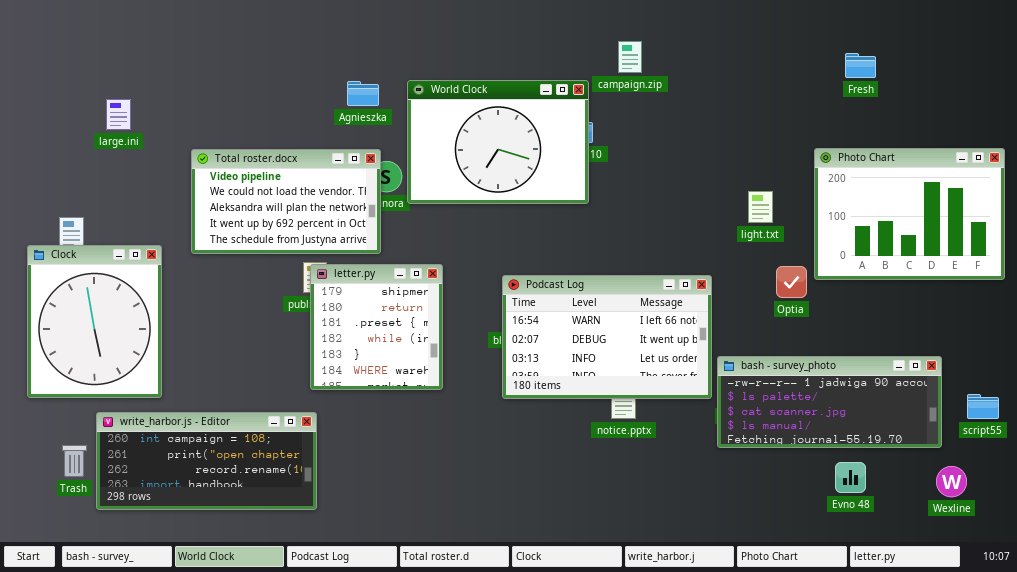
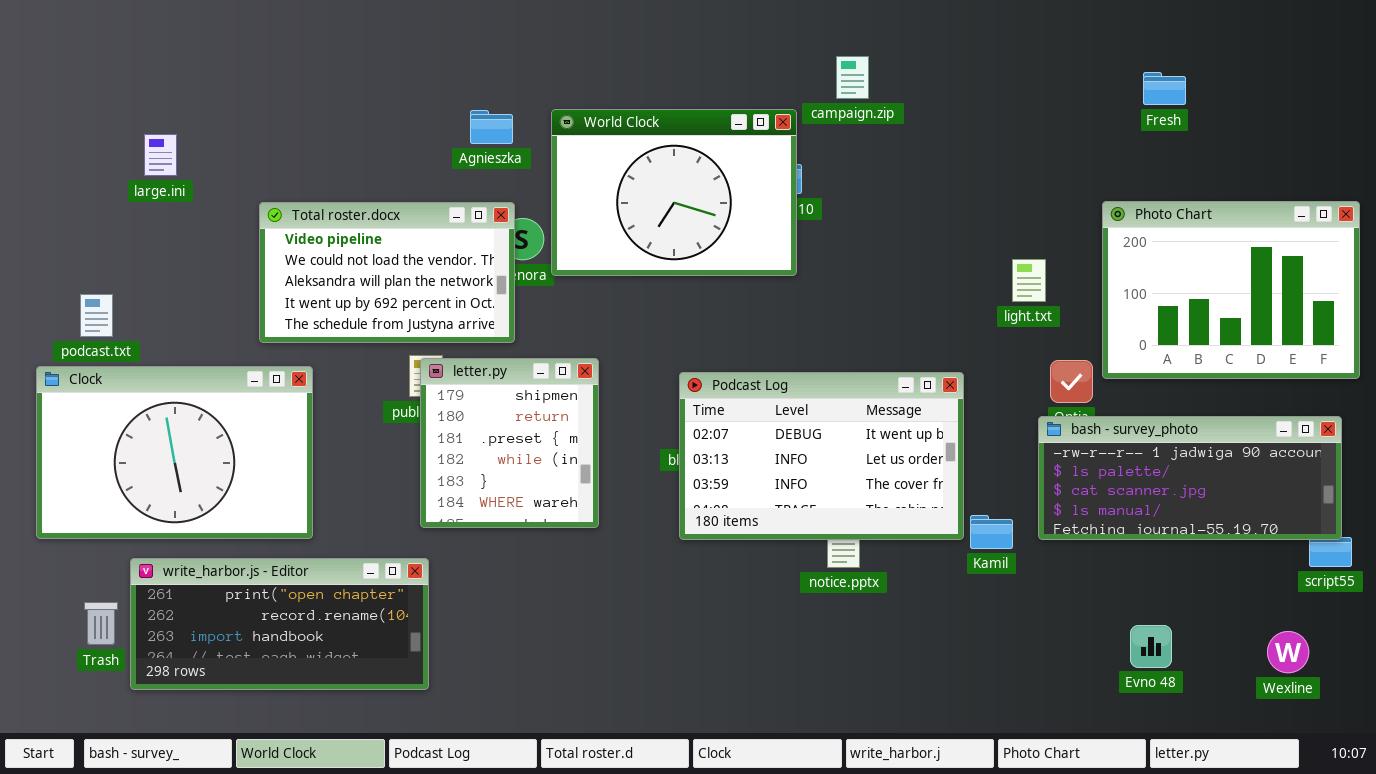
Clock: [27,245,162,398] -> [36,366,313,539], resized
Podcast Log: [502,275,712,399] -> [679,372,964,540], scrolled down 1 row
bash - survey_photo: [717,356,942,448] -> [1038,416,1342,540], moved
write_harbor.js - Editor: [96,412,317,510] -> [130,558,429,690], scrolled down 1 row

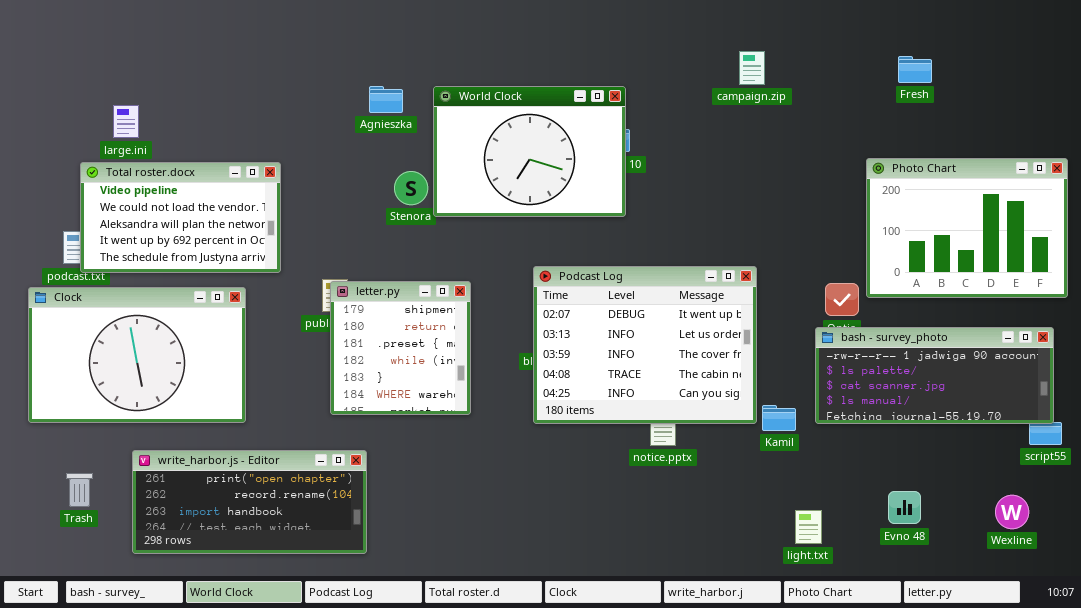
campaign.zip: [836,56,869,99] -> [739,51,765,85], moved
Total roster.docx: [259,202,515,343] -> [80,162,281,273], moved
light.txt: [1012,259,1046,302] -> [795,510,822,544], moved
Podcast Log: [679,372,964,540] -> [533,266,757,424], resized
write_harbor.js - Editor: [130,558,429,690] -> [132,450,367,554], moved

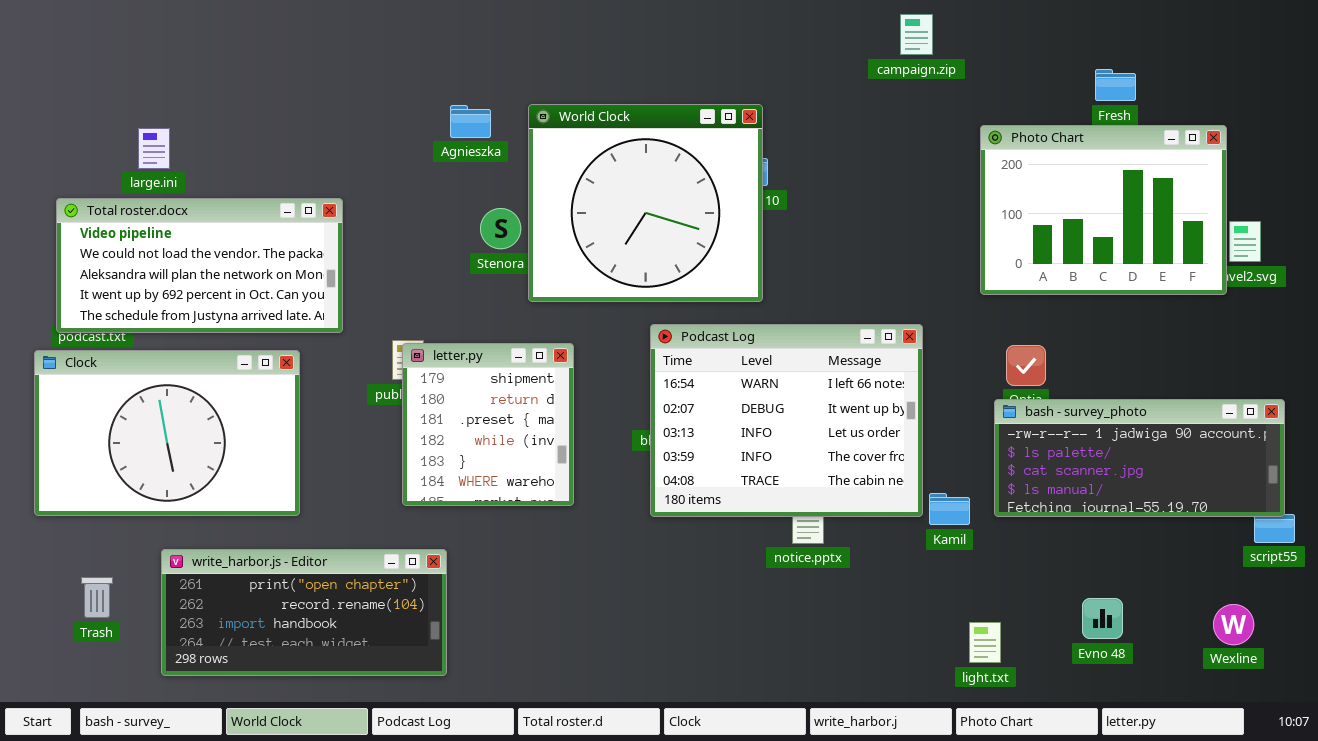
campaign.zip: [739,51,765,85] -> [900,14,933,55], moved
World Clock: [433,86,626,217] -> [528,104,763,302], resized
Photo Chart: [866,158,1068,298] -> [980,125,1227,295], moved
Total roster.docx: [80,162,281,273] -> [56,198,343,333], resized
Podcast Log: [533,266,757,424] -> [650,324,923,517], scrolled up 1 row

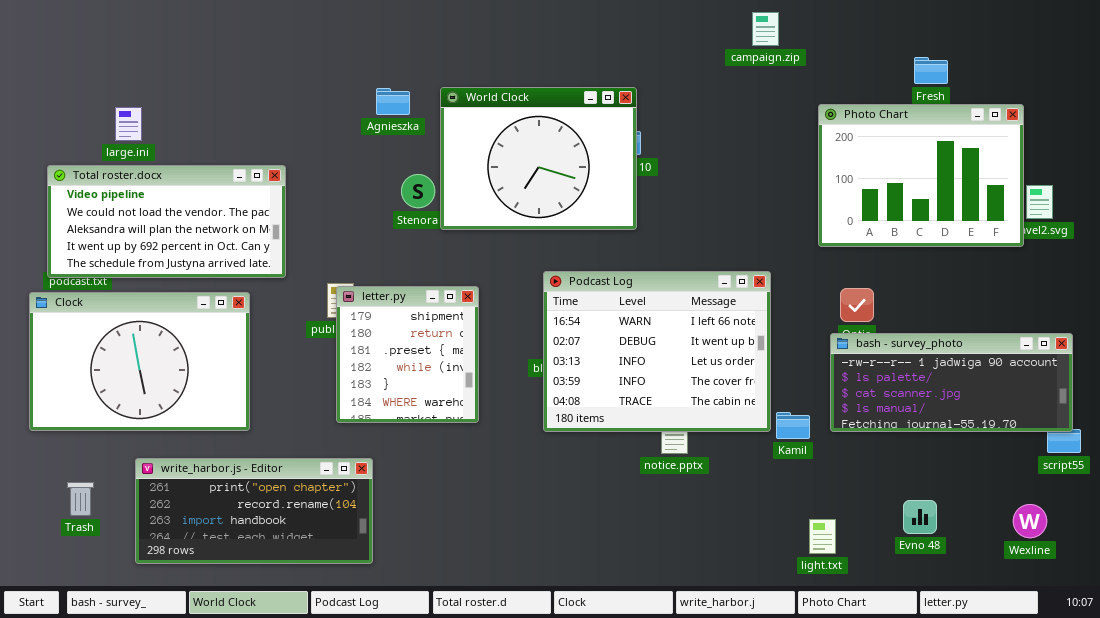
World Clock: [528,104,763,302] -> [440,87,637,230], resized

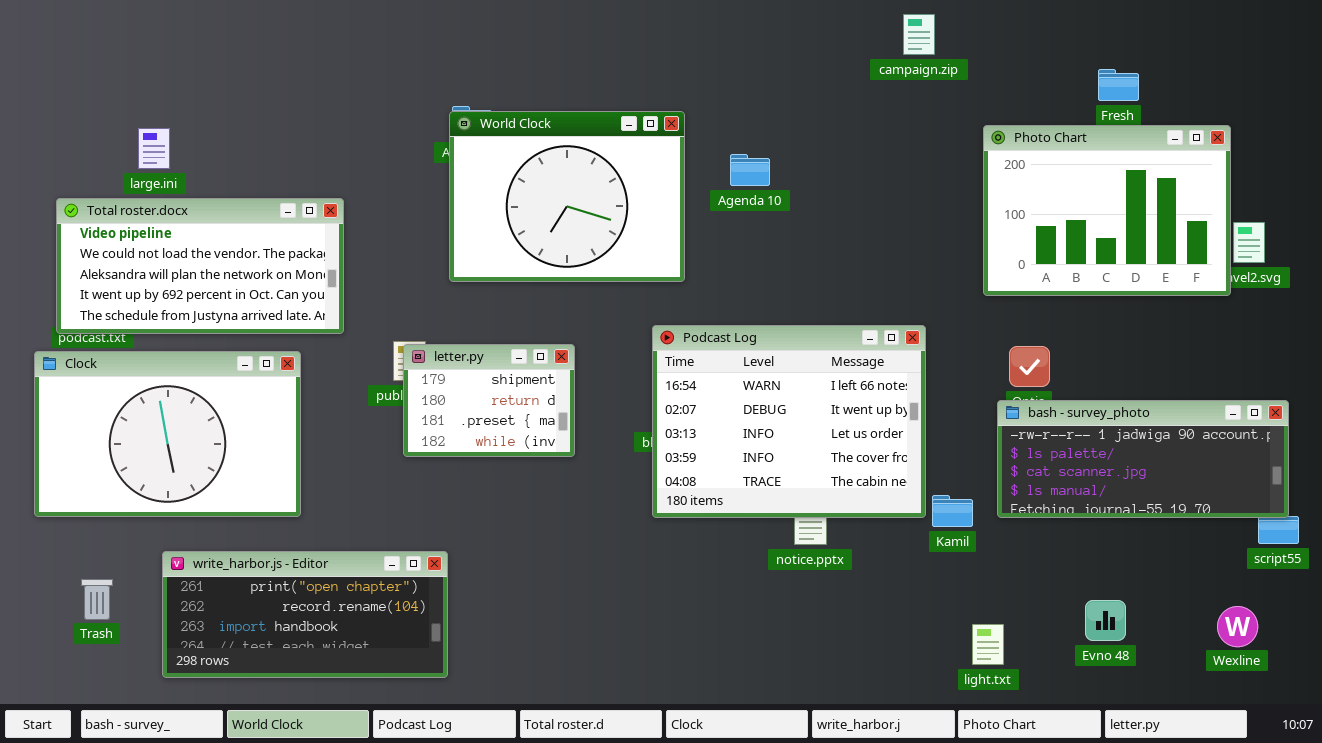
World Clock: [440,87,637,230] -> [449,111,685,282], moved
letter.py: [336,286,479,423] -> [403,344,575,457], resized

